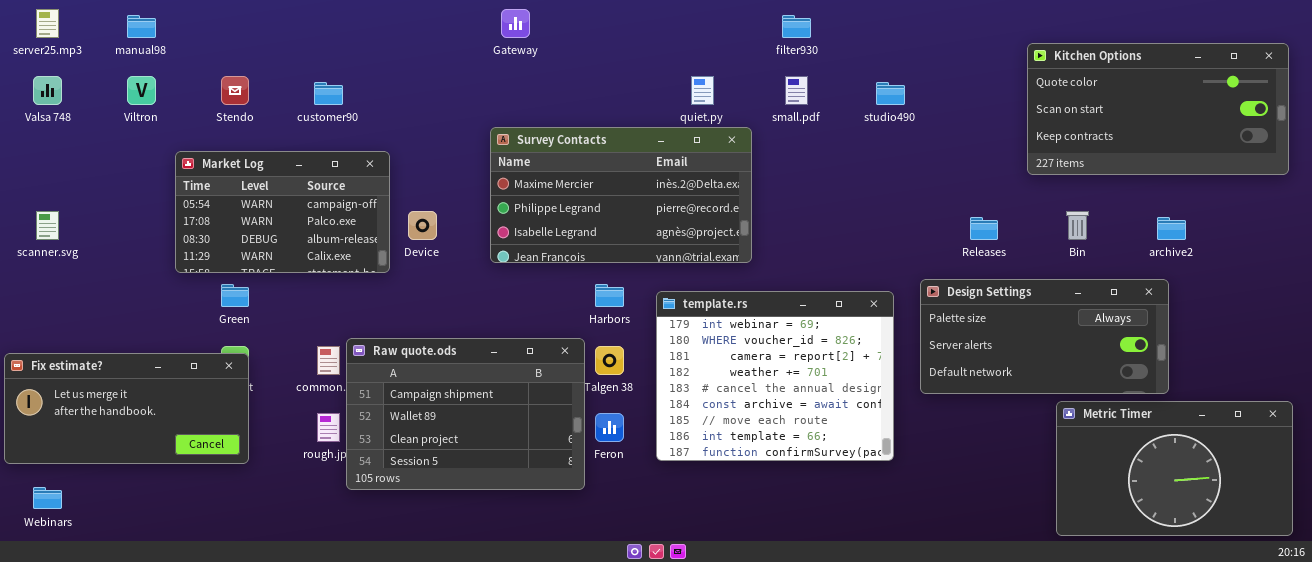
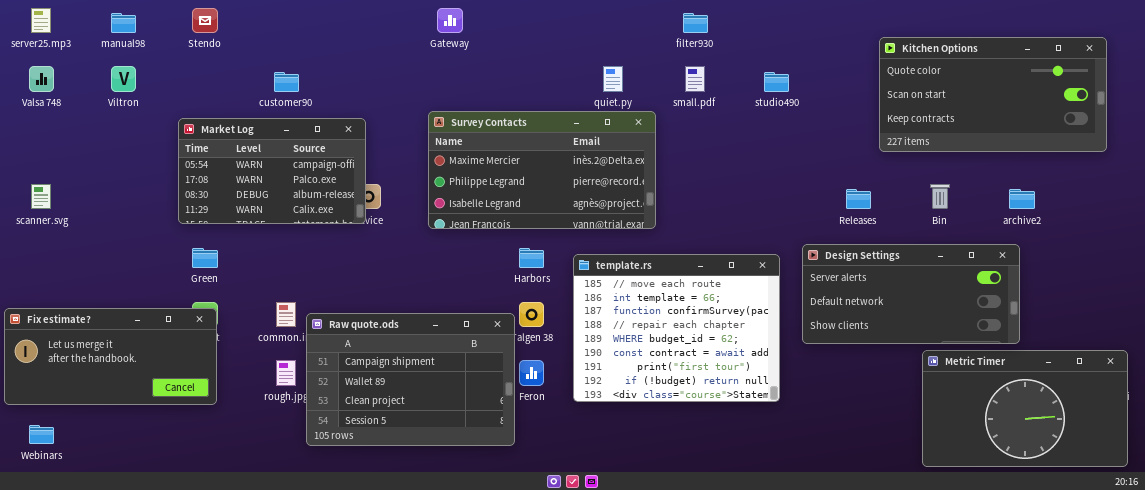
Kitchen Options: [1027,43,1289,175] -> [879,37,1107,152], moved
Stendo: [221,76,249,105] -> [192,8,218,33], moved
Market Log: [175,151,390,273] -> [178,118,366,224], moved
Design Settings: [920,279,1169,394] -> [802,244,1020,344], scrolled down 1 row
template.rs: [656,291,894,461] -> [573,254,780,402], scrolled down 6 rows
Raw quote.ods: [346,338,585,490] -> [306,313,515,446], moved

